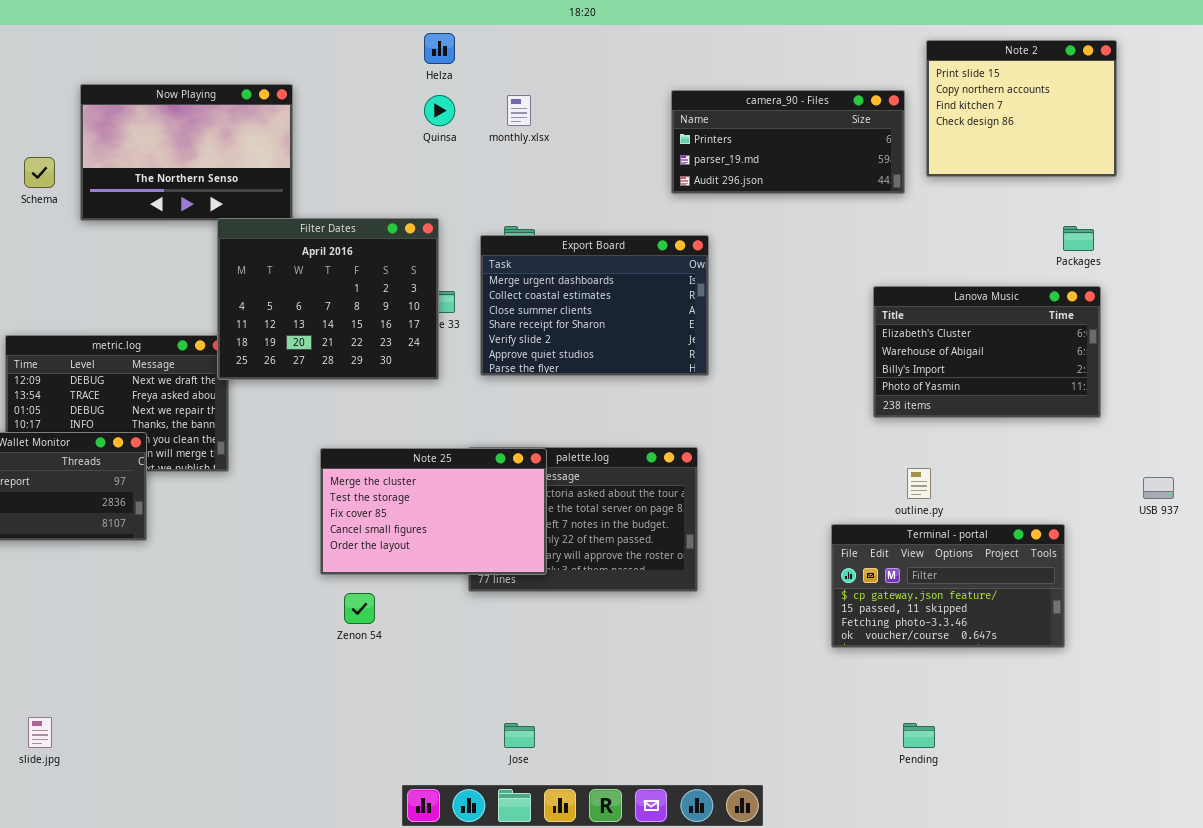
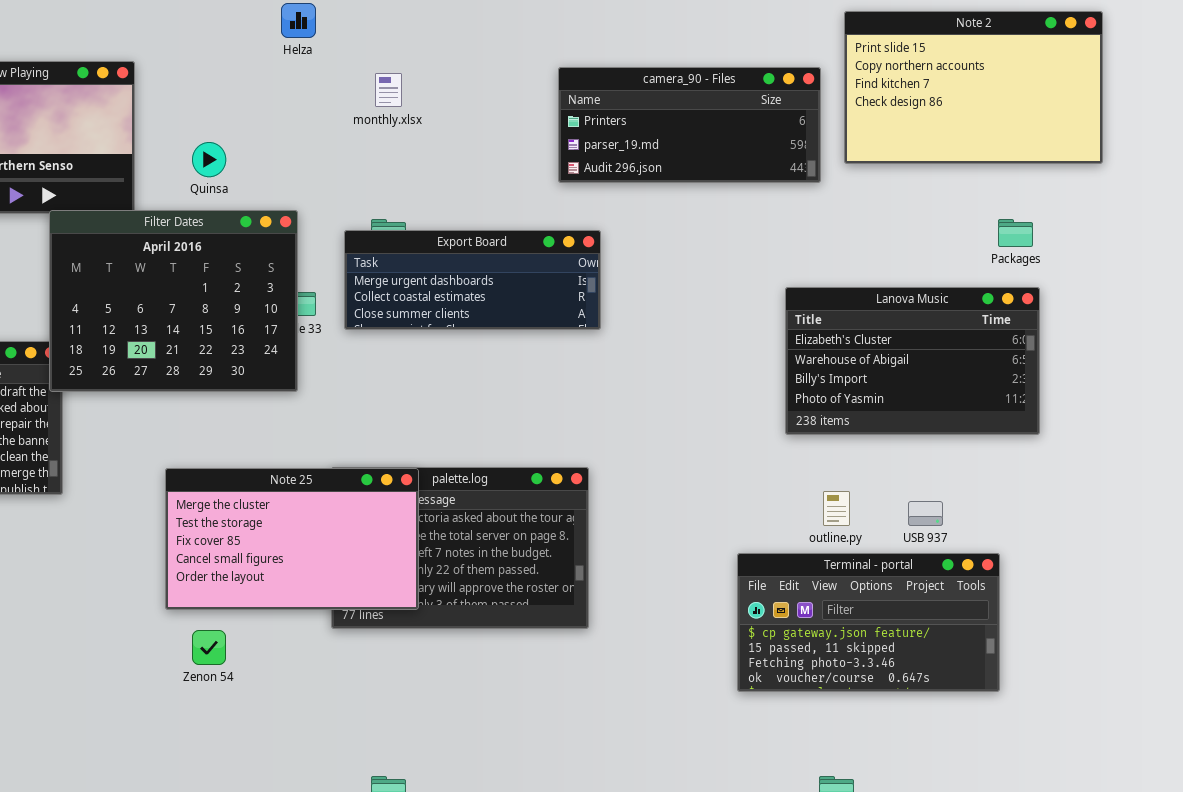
Note 2: [926,40,1117,177] -> [844,11,1103,164], resized
Quinsa: [424,95,455,126] -> [192,142,226,177], moved
Export Board: [480,235,709,376] -> [344,230,601,330], resized
USB 937: [1143,477,1174,499] -> [908,501,943,526], moved

